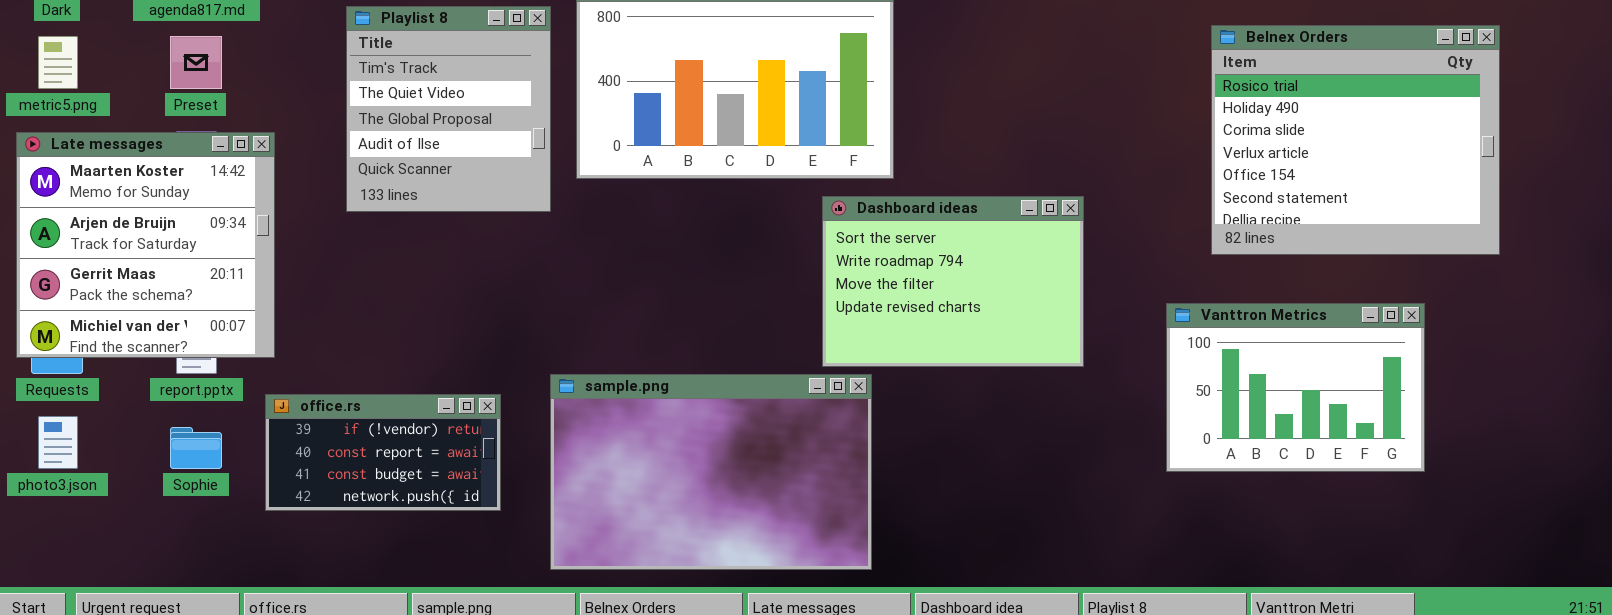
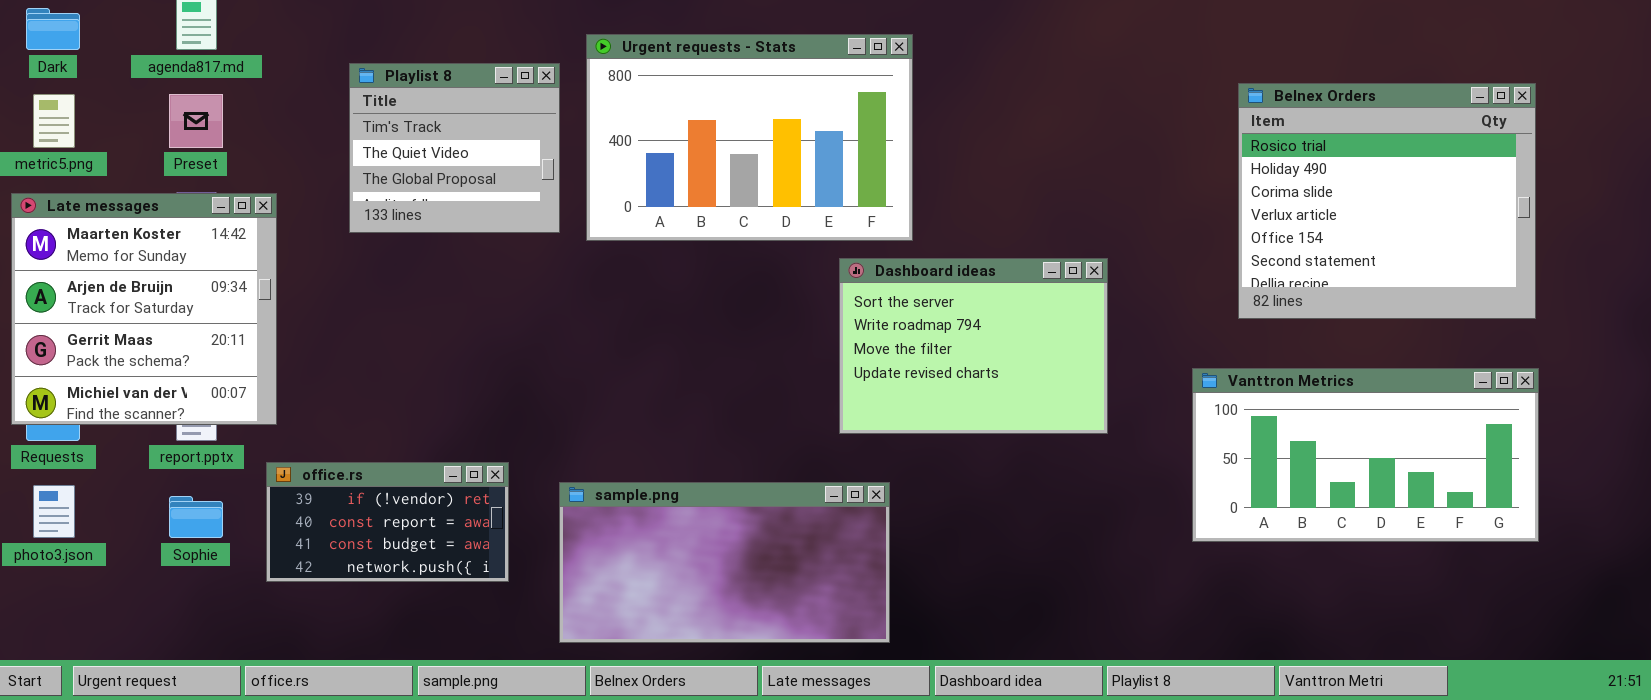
Playlist 8: [346,6,551,212] -> [349,63,560,233], resized
Vanttron Metrics: [1166,303,1425,472] -> [1192,368,1539,542], resized
sample.png: [550,374,872,570] -> [559,482,890,643], resized

